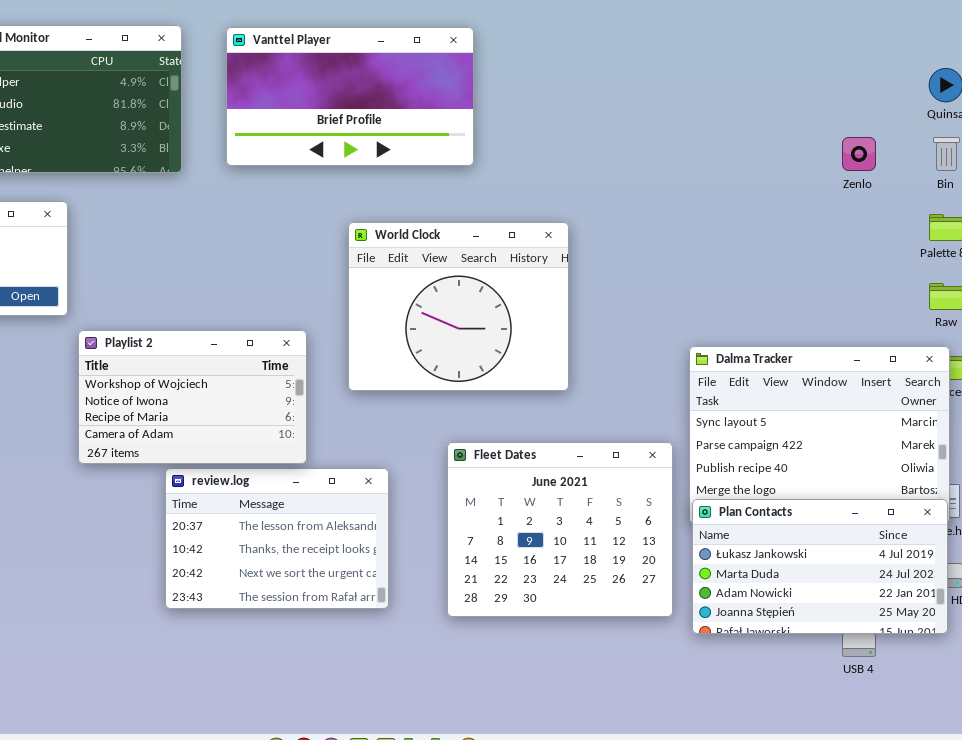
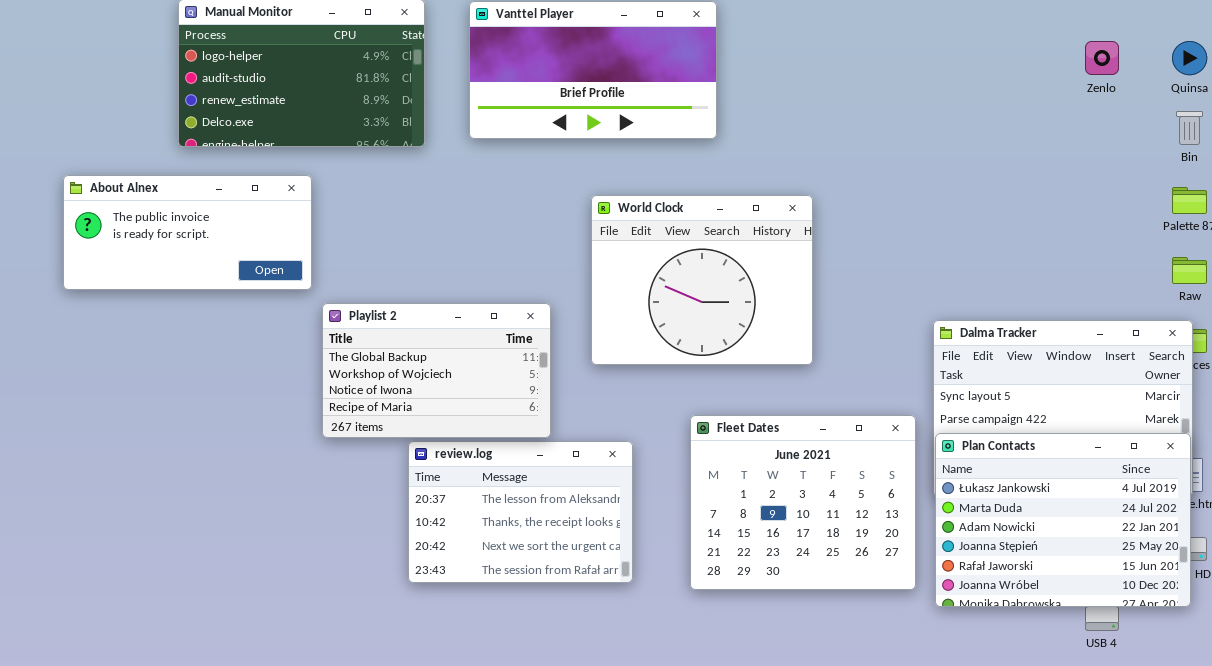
Zenlo: [842,137,876,171] -> [1085,41,1119,75], moved
Playlist 2: [78,330,307,464] -> [322,303,551,438], scrolled up 1 row
Plan Contacts: [692,499,948,634] -> [935,433,1191,607], resized

